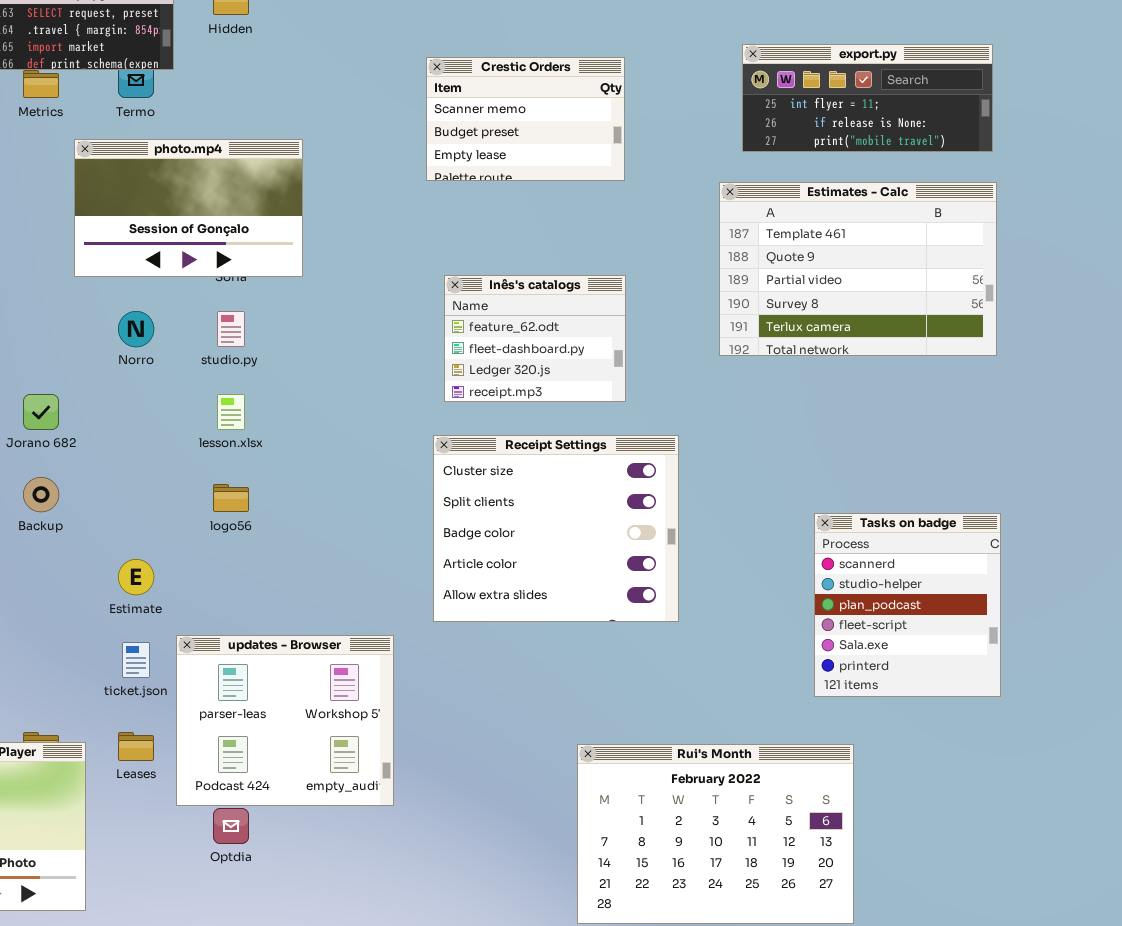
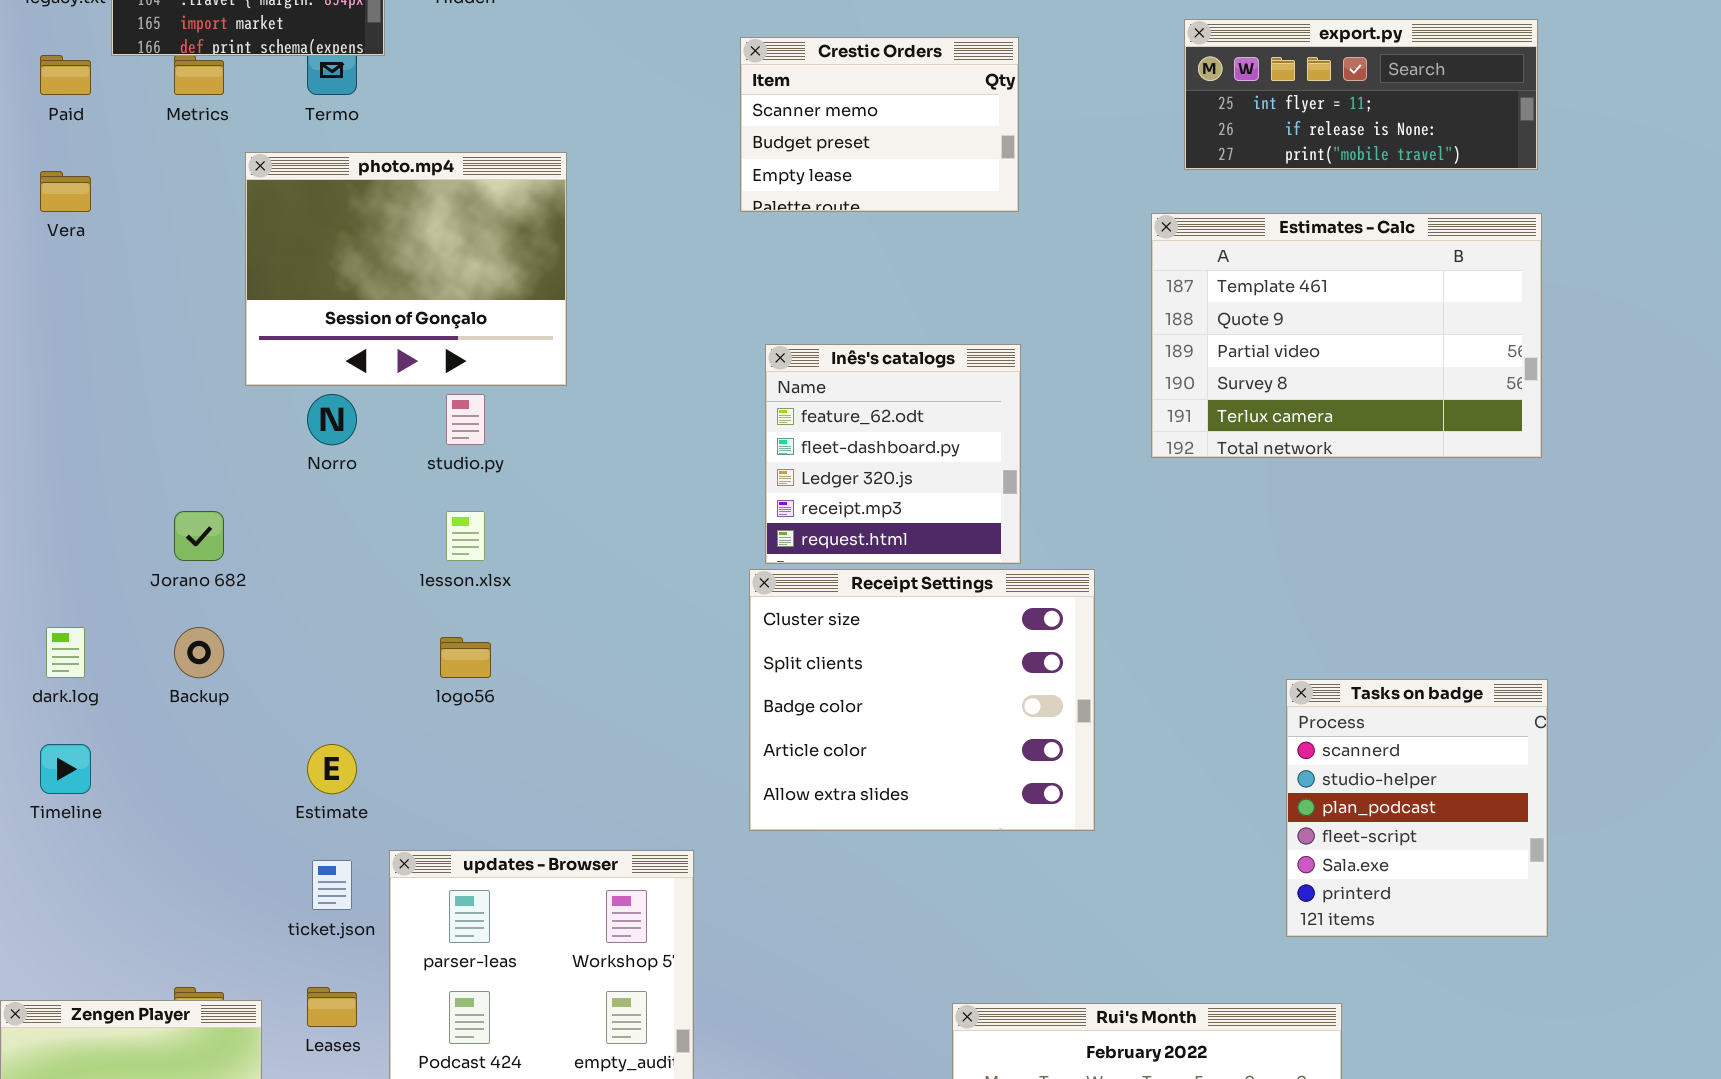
photo.mp4: [74,139,303,277] -> [245,152,567,386], resized
Inês's catalogs: [444,275,626,402] -> [765,344,1021,564], resized

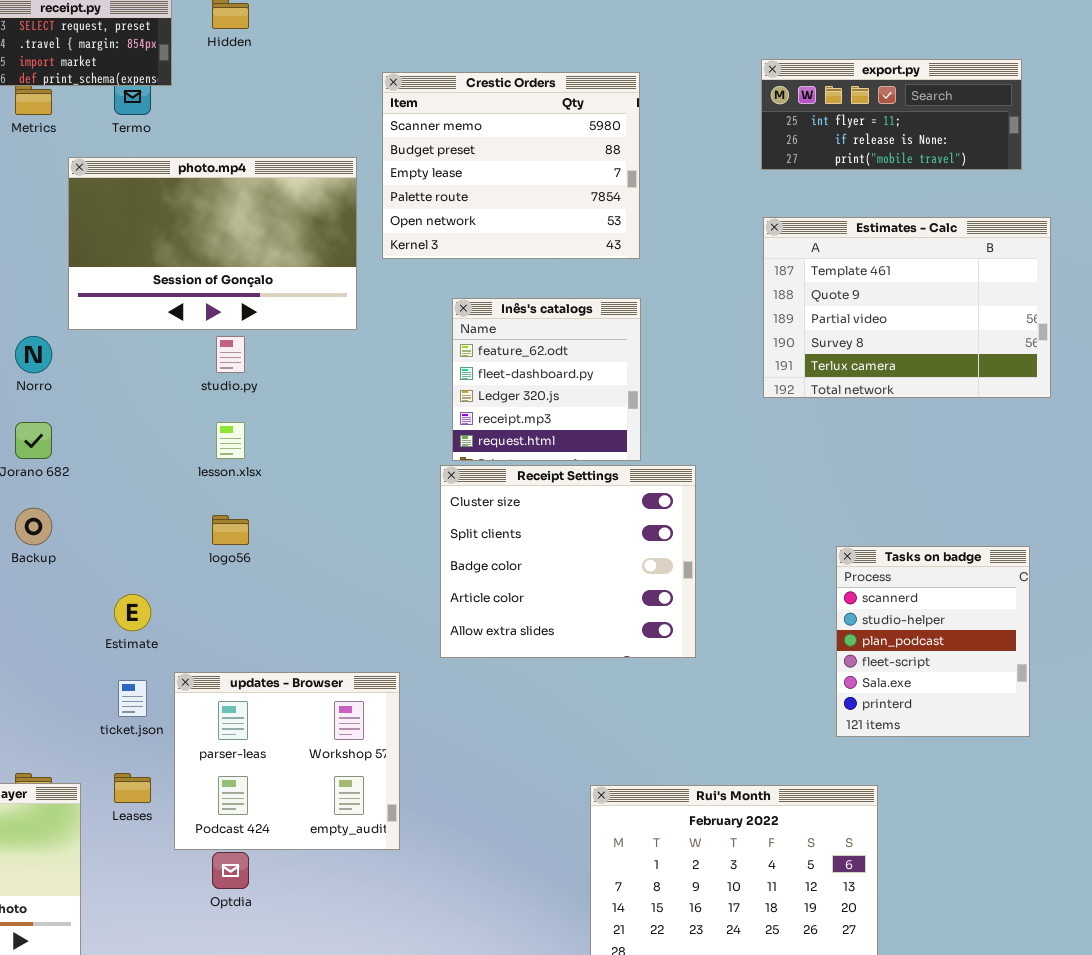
Crestic Orders: [740,37,1019,212] -> [382,72,640,259], resized
photo.mp4: [245,152,567,386] -> [68,157,357,330], resized
Estimates - Calc: [1151,213,1542,458] -> [763,217,1051,398], moved
Norro: [307,394,357,445] -> [15,336,52,373], moved

